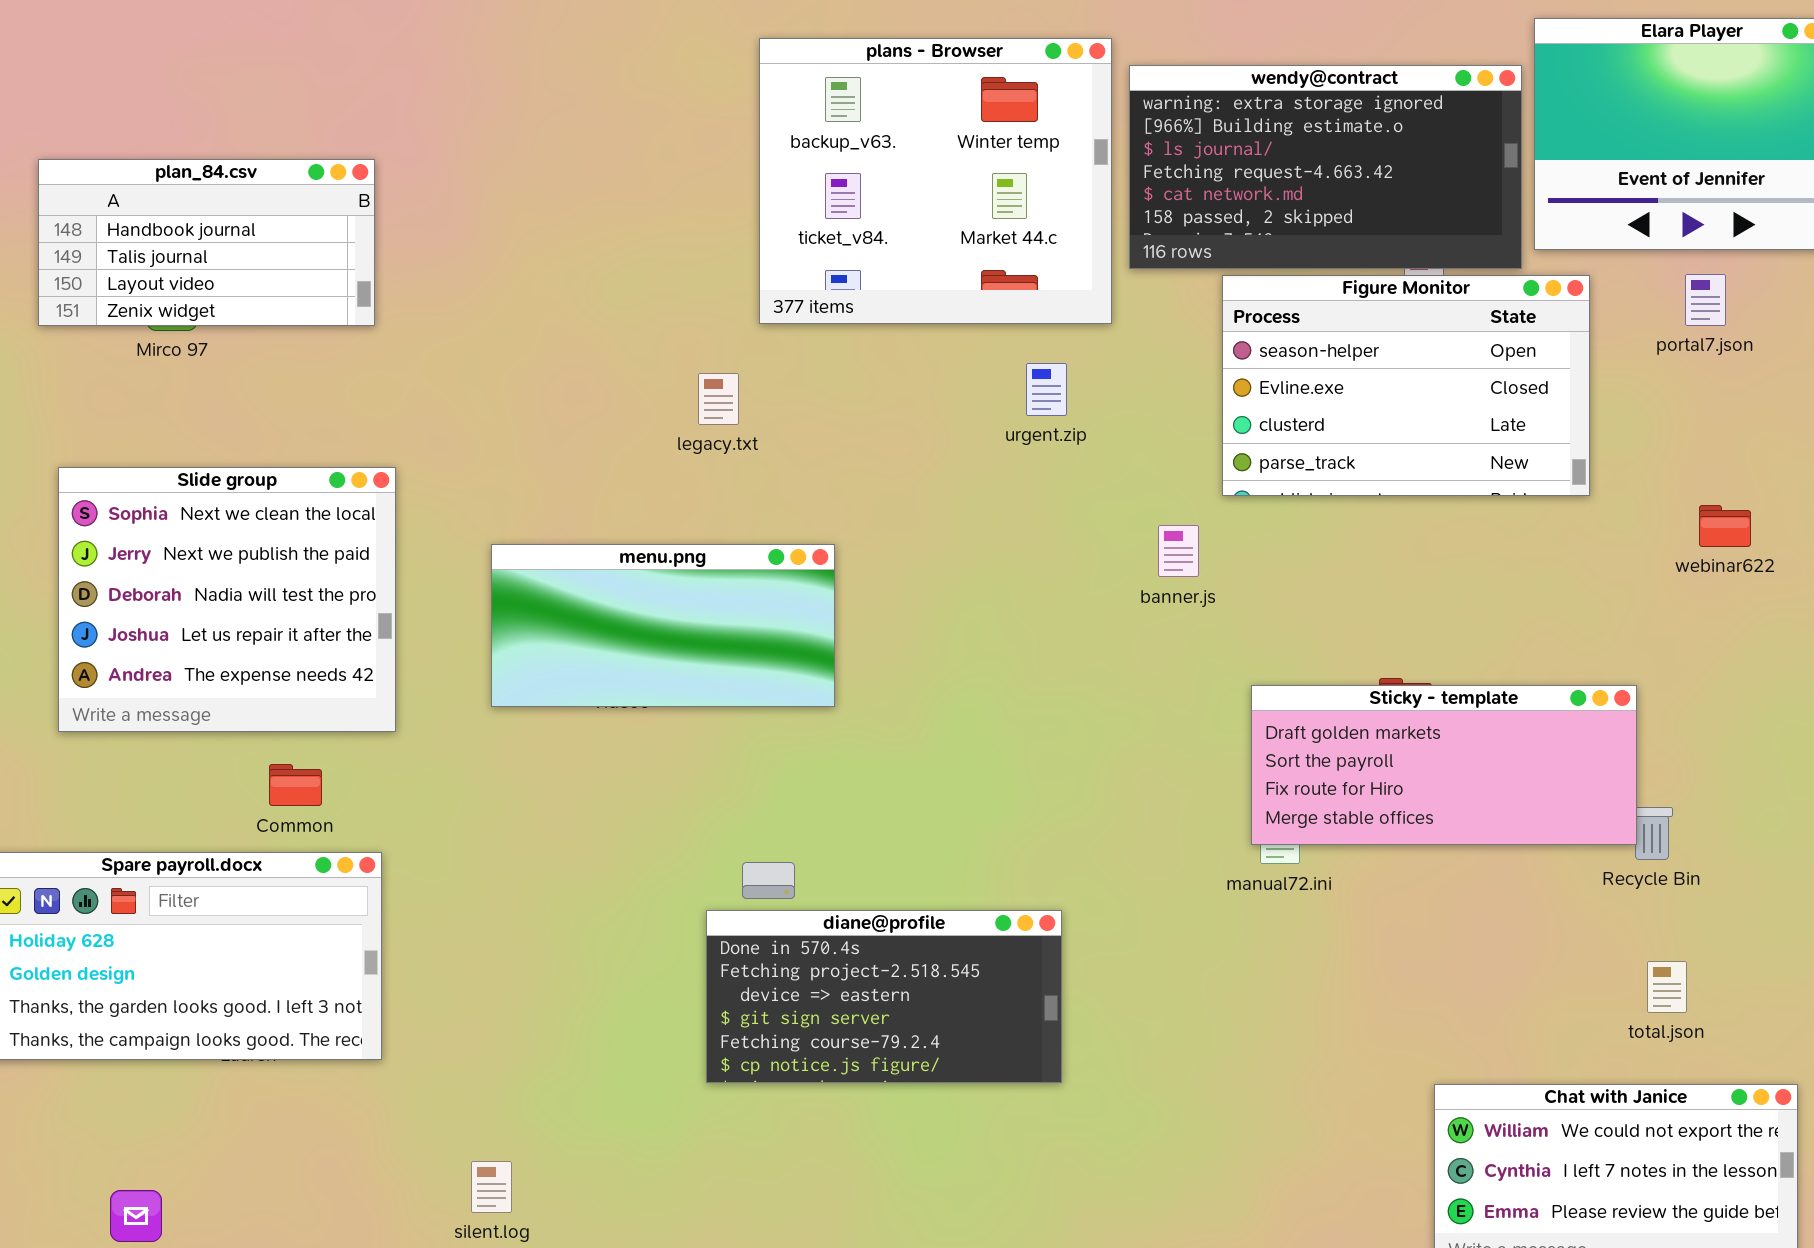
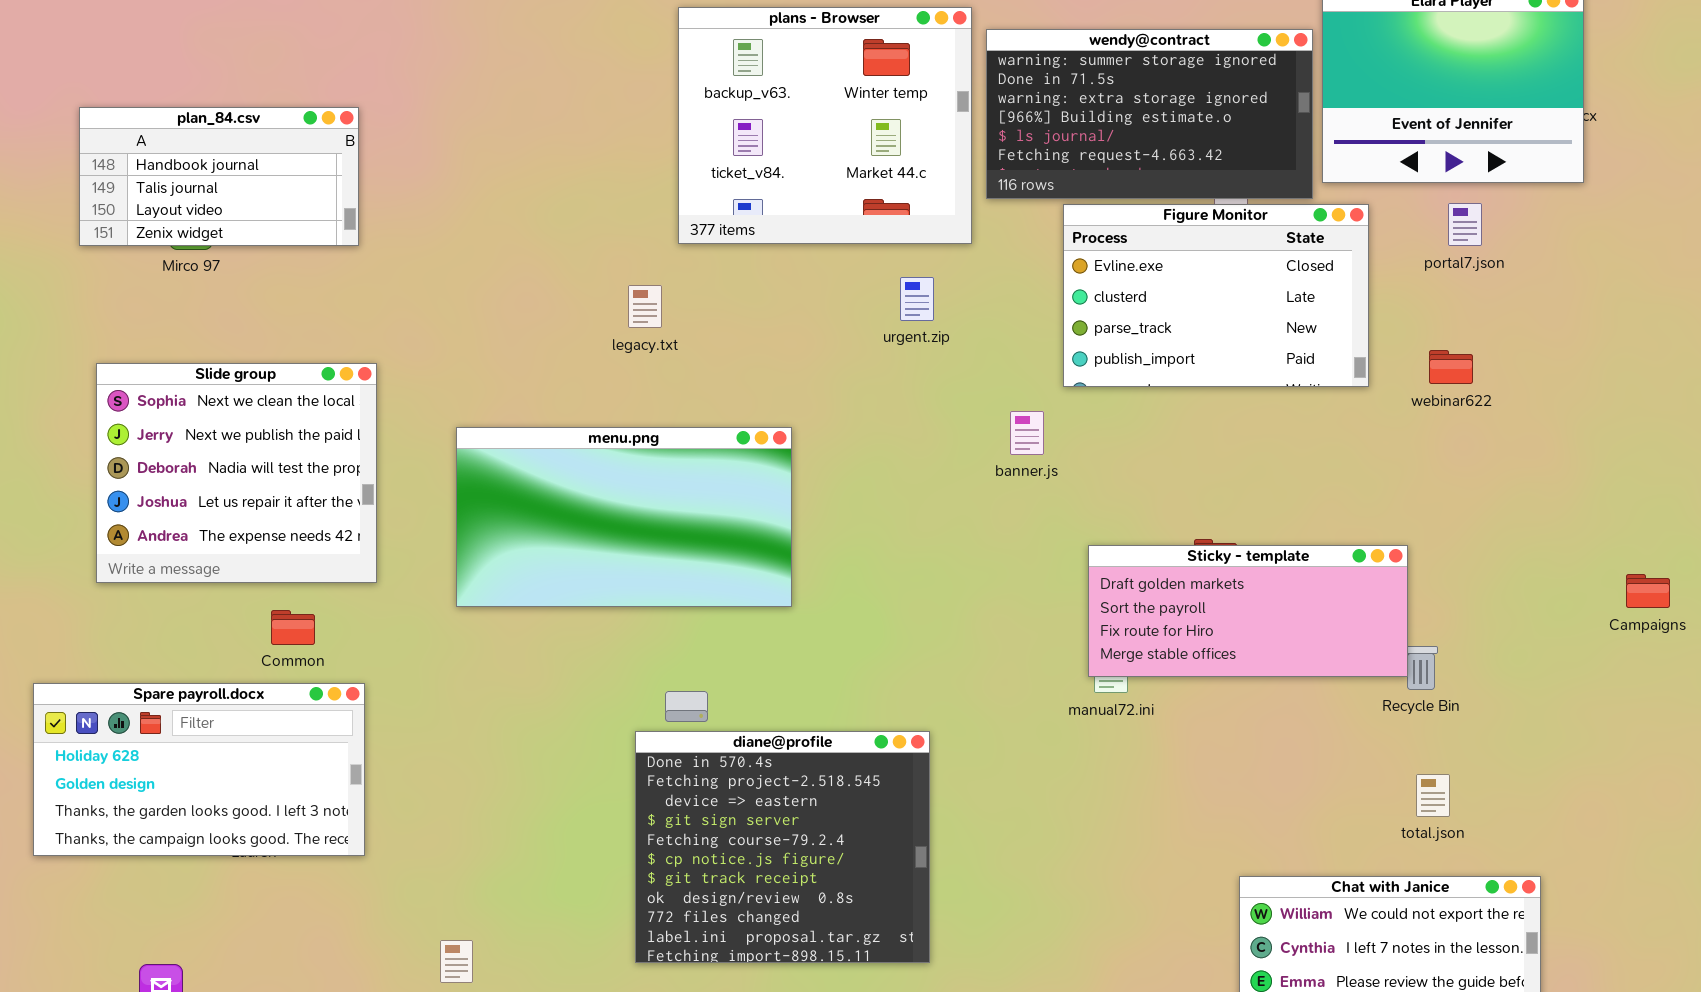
wendy@contract: [1129,65,1522,269] -> [986,29,1313,199], scrolled up 2 rows
Figure Monitor: [1222,275,1590,496] -> [1063,204,1369,387], scrolled down 1 row
webinar622: [1699,505,1751,547] -> [1429,350,1473,384], moved
menu.png: [491,544,835,707] -> [456,427,792,607], resized
diane@profile: [706,910,1062,1083] -> [635,731,930,963], resized

